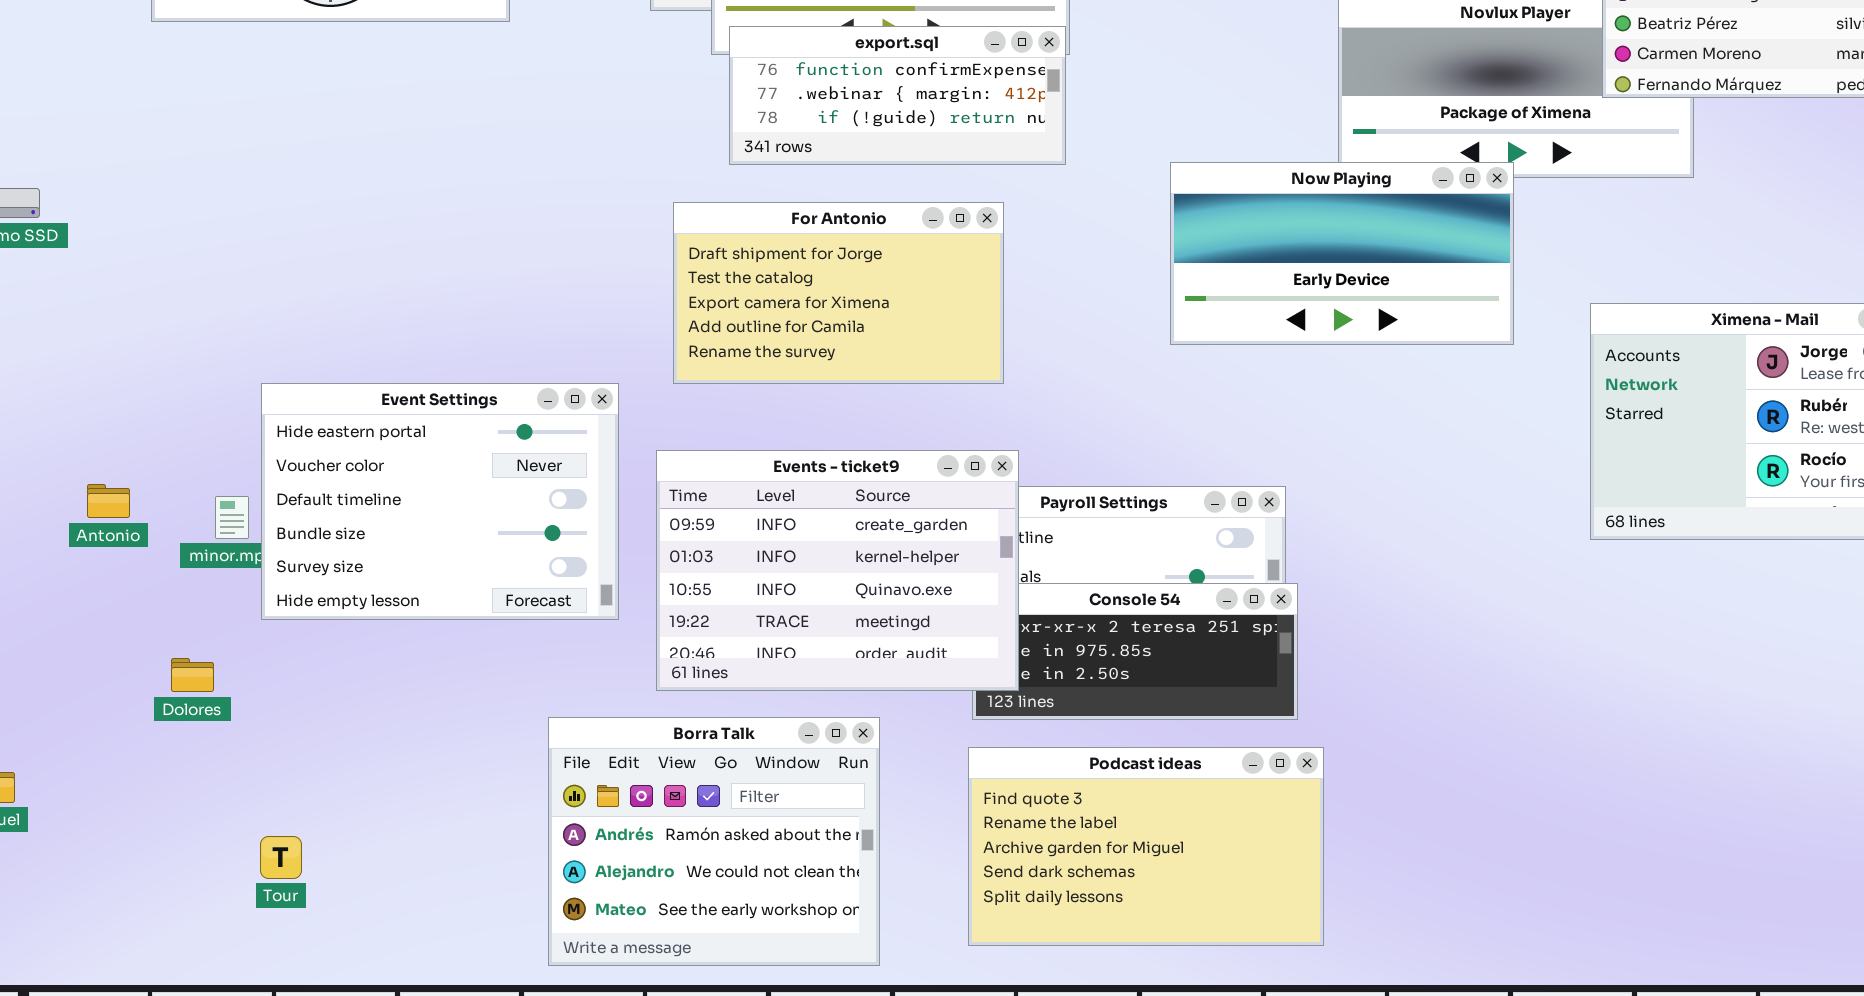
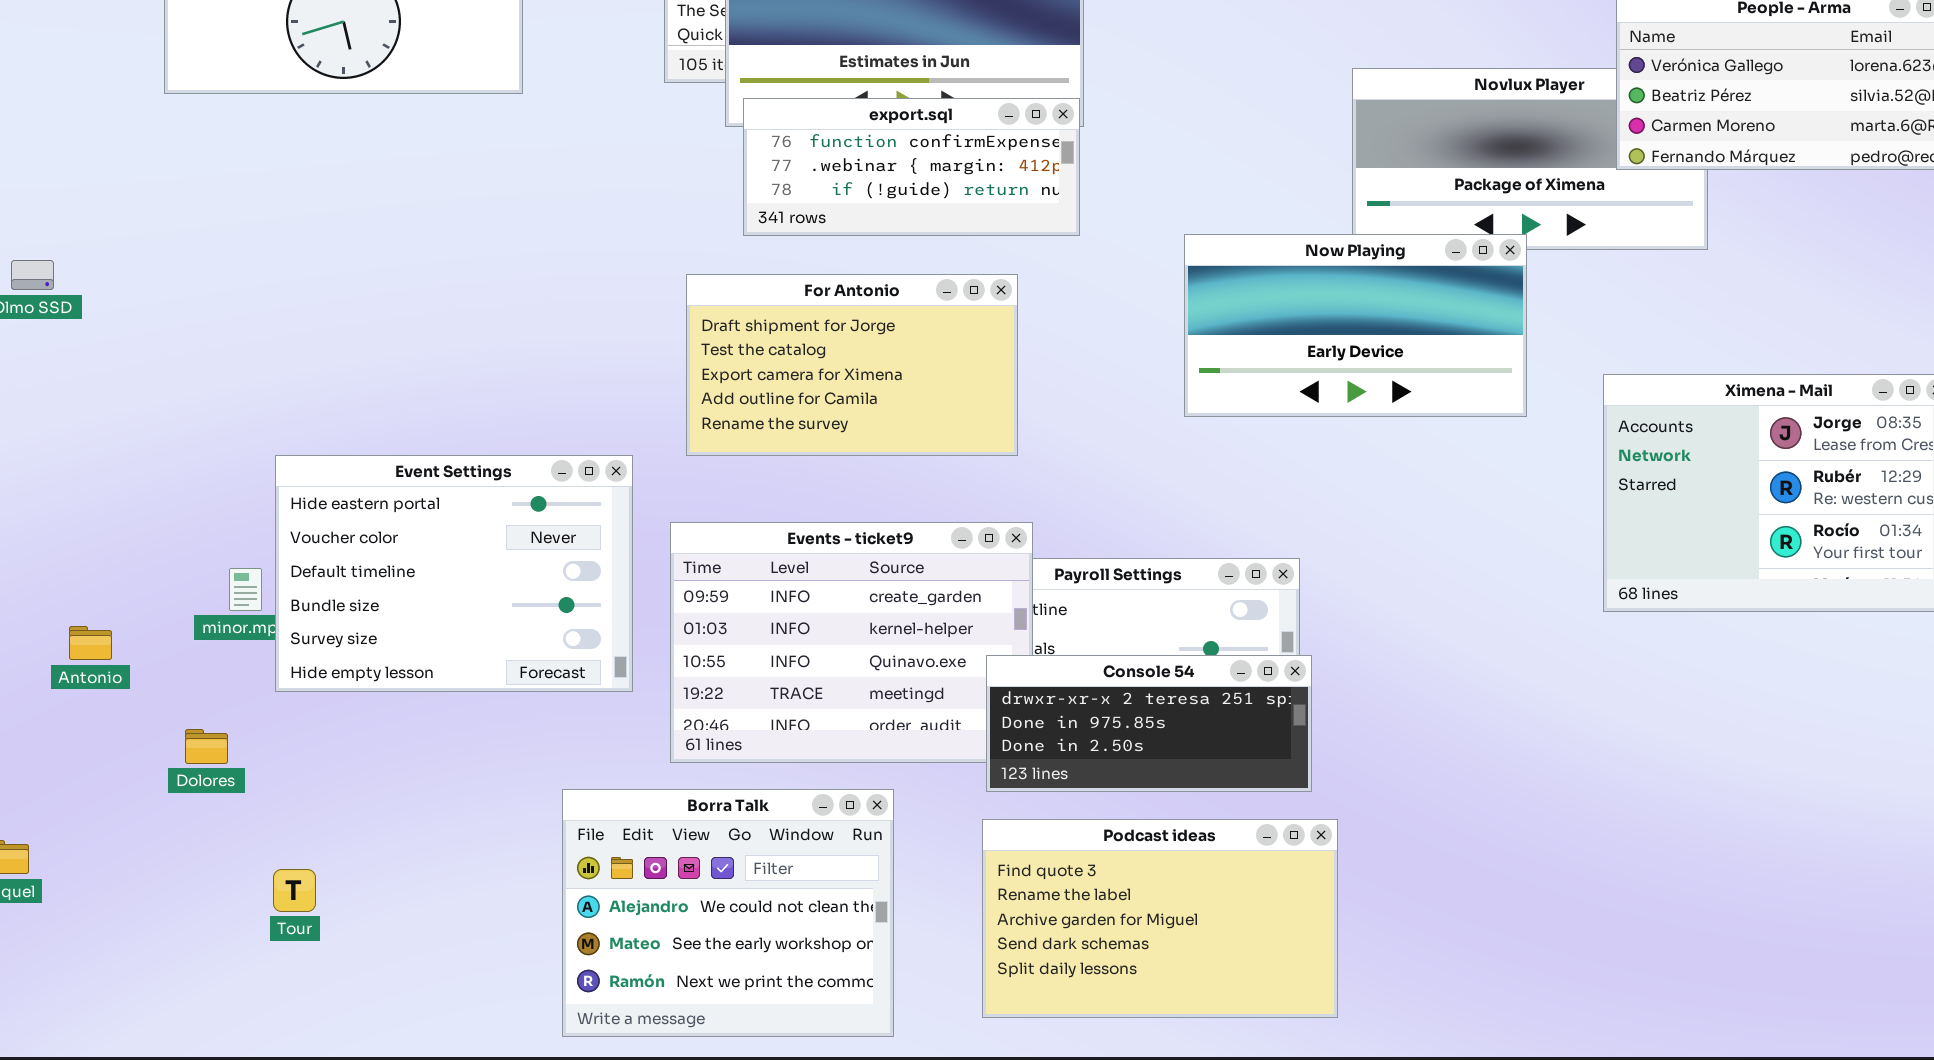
Antonio: [87,484,130,518] -> [69,626,112,660], moved
Console 54: [972,583,1298,720] -> [986,655,1312,792], raised
Borra Talk: [548,717,880,966] -> [562,789,894,1037], scrolled down 1 row
Tour: [260,836,302,879] -> [273,869,316,912], moved

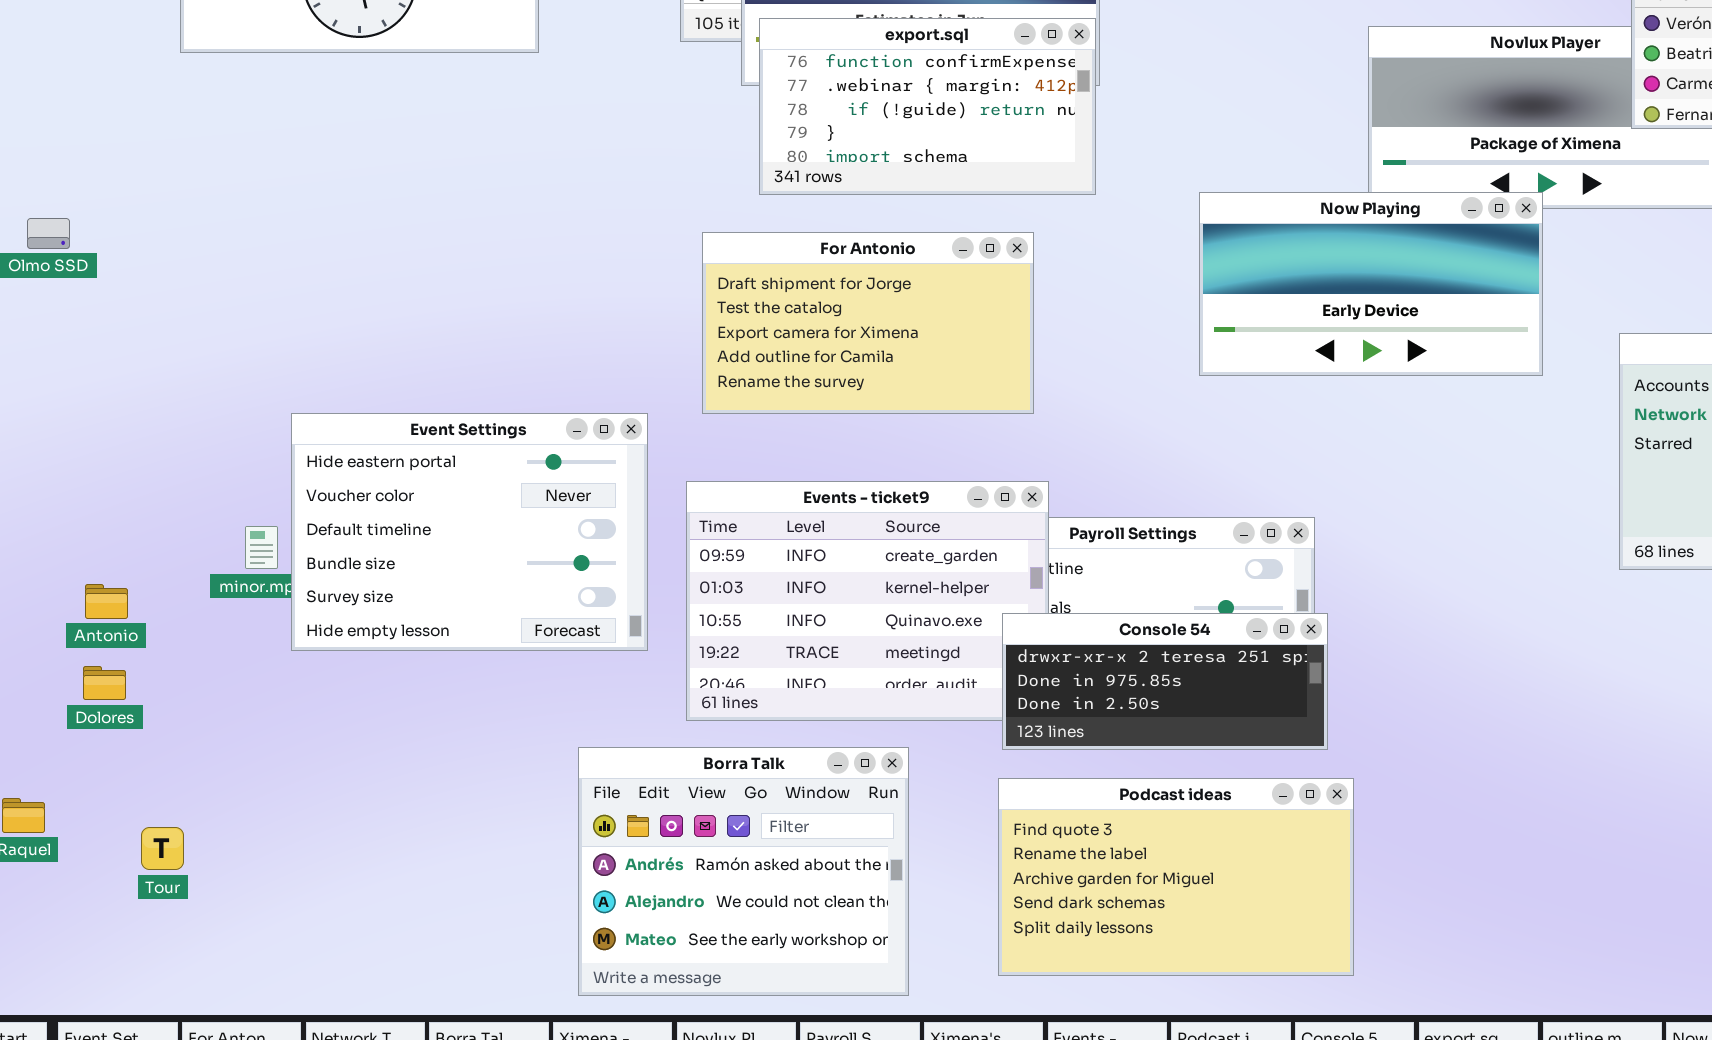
export.sql: [743,98,1080,236] -> [759,18,1096,195], resized
Dolores: [185,729,228,764] -> [83,666,126,700], moved
Borra Talk: [562,789,894,1037] -> [578,747,909,996], scrolled up 1 row
Tour: [273,869,316,912] -> [141,827,184,870], moved

